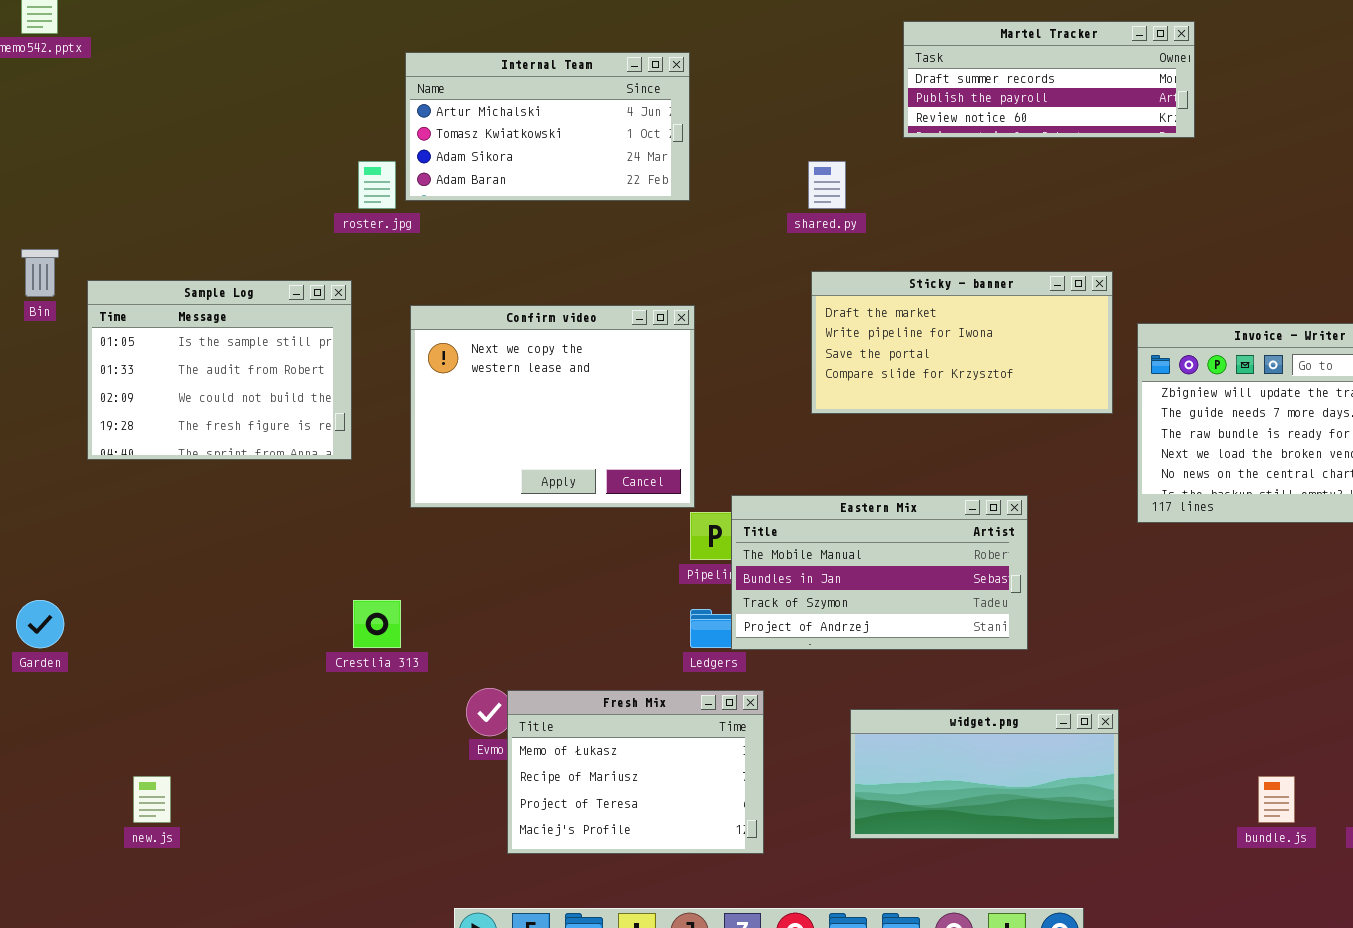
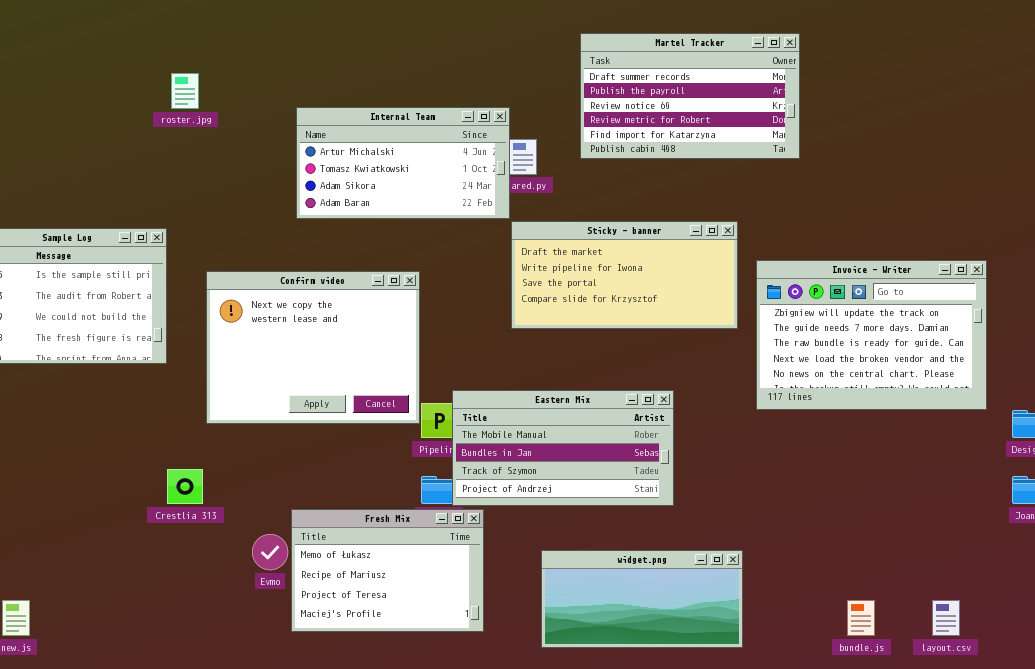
Martel Tracker: [903,21,1195,138] -> [580,33,800,159], resized
Internal Team: [405,52,690,201] -> [296,107,510,219], moved
roster.jpg: [358,161,396,209] -> [171,73,199,109], moved
Confirm video: [410,305,695,508] -> [206,271,420,424], moved
Fresh Mix: [507,690,764,854] -> [291,509,484,632], moved

